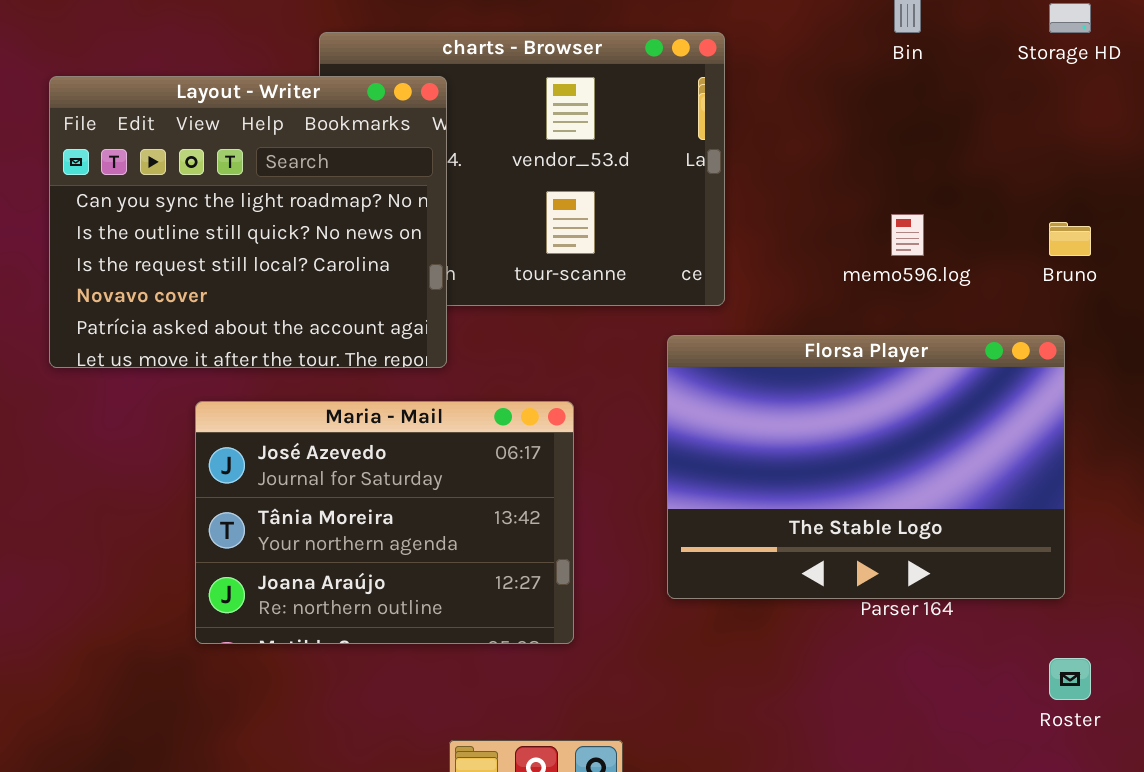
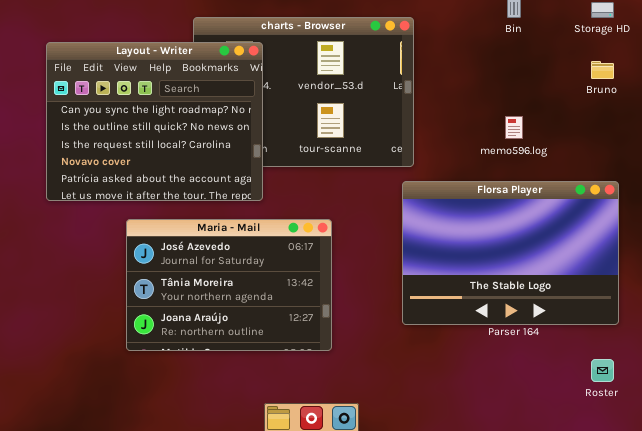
Bruno: [1049,222,1091,256] -> [591,61,614,79], moved
Florsa Player: [667,335,1065,599] -> [402,181,619,325], moved

